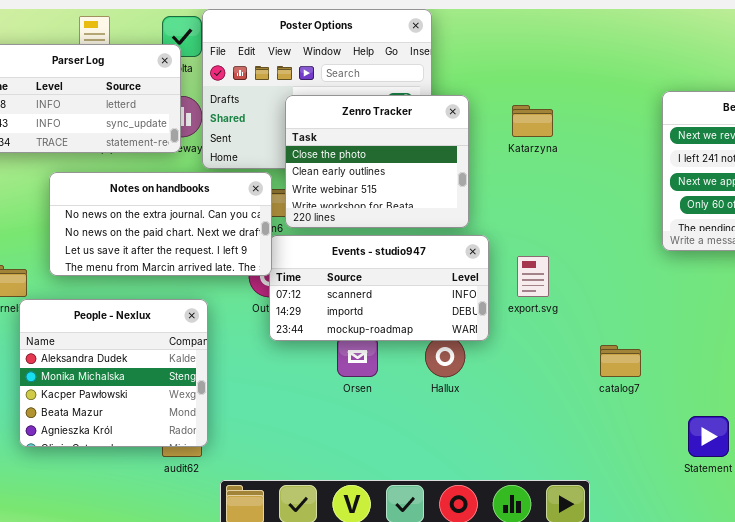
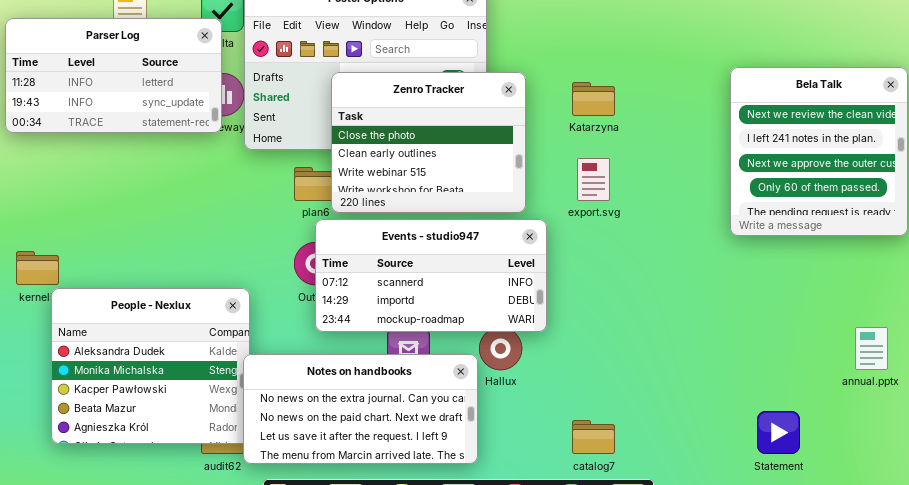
Notes on handbooks: [49,172,272,276] -> [243,354,478,464], moved
export.svg: [517,256,549,297] -> [577,158,610,201], moved
catalog7: [600,345,641,377] -> [572,420,615,454], moved

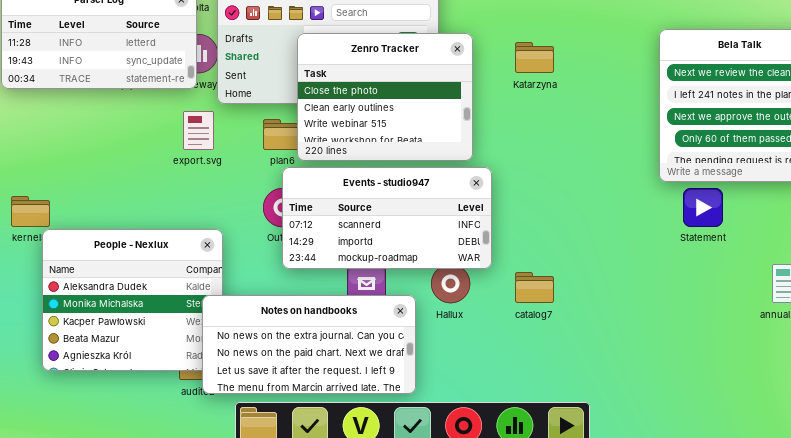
export.svg: [577,158,610,201] -> [183,111,214,150], moved
Notes on handbooks: [243,354,478,464] -> [202,295,416,394], moved
Statement: [757,411,800,454] -> [683,188,723,227], moved
catalog7: [572,420,615,454] -> [515,272,554,303], moved

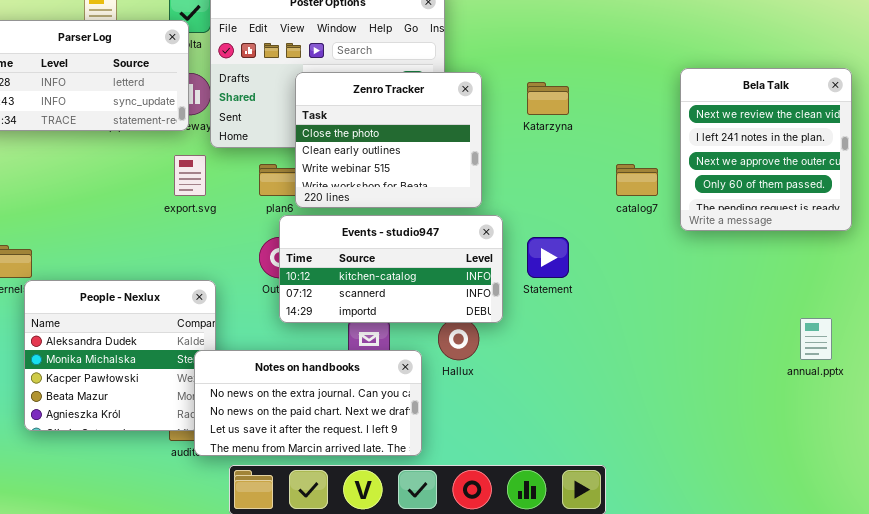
Events - studio947: [282,167,492,269] -> [279,215,503,323], scrolled up 1 row
Statement: [683,188,723,227] -> [527,237,569,278], moved
catalog7: [515,272,554,303] -> [616,164,658,196], moved

